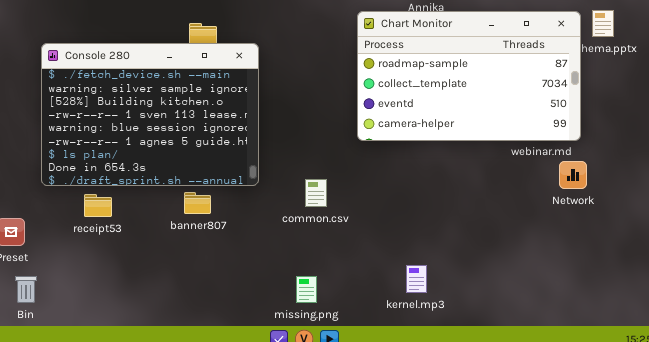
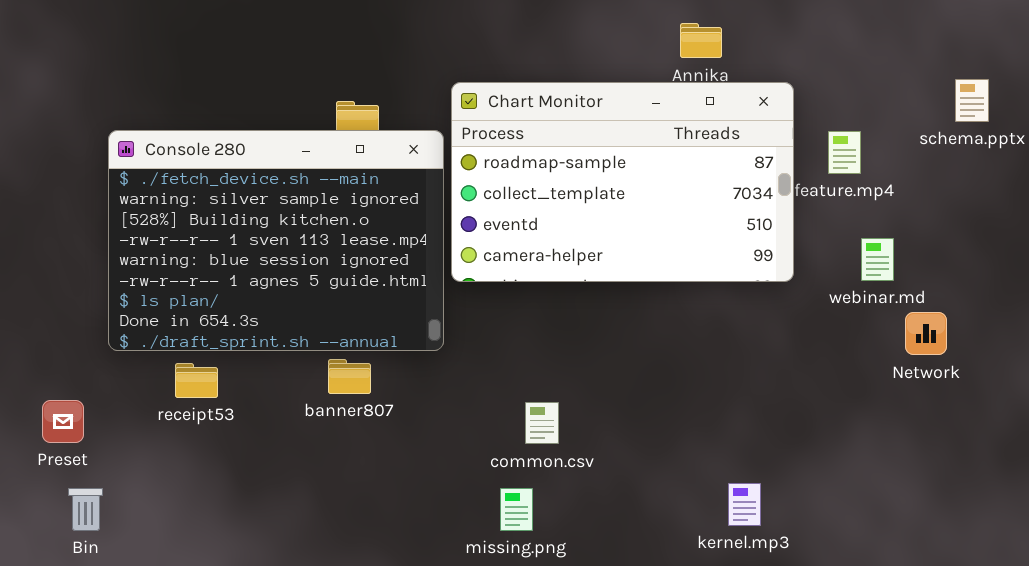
Chart Monitor: [357,11,581,141] -> [451,82,794,282], moved
common.csv: [305,179,327,207] -> [525,402,559,444], moved
kernel.mp3: [406,265,427,293] -> [728,483,761,526], moved

